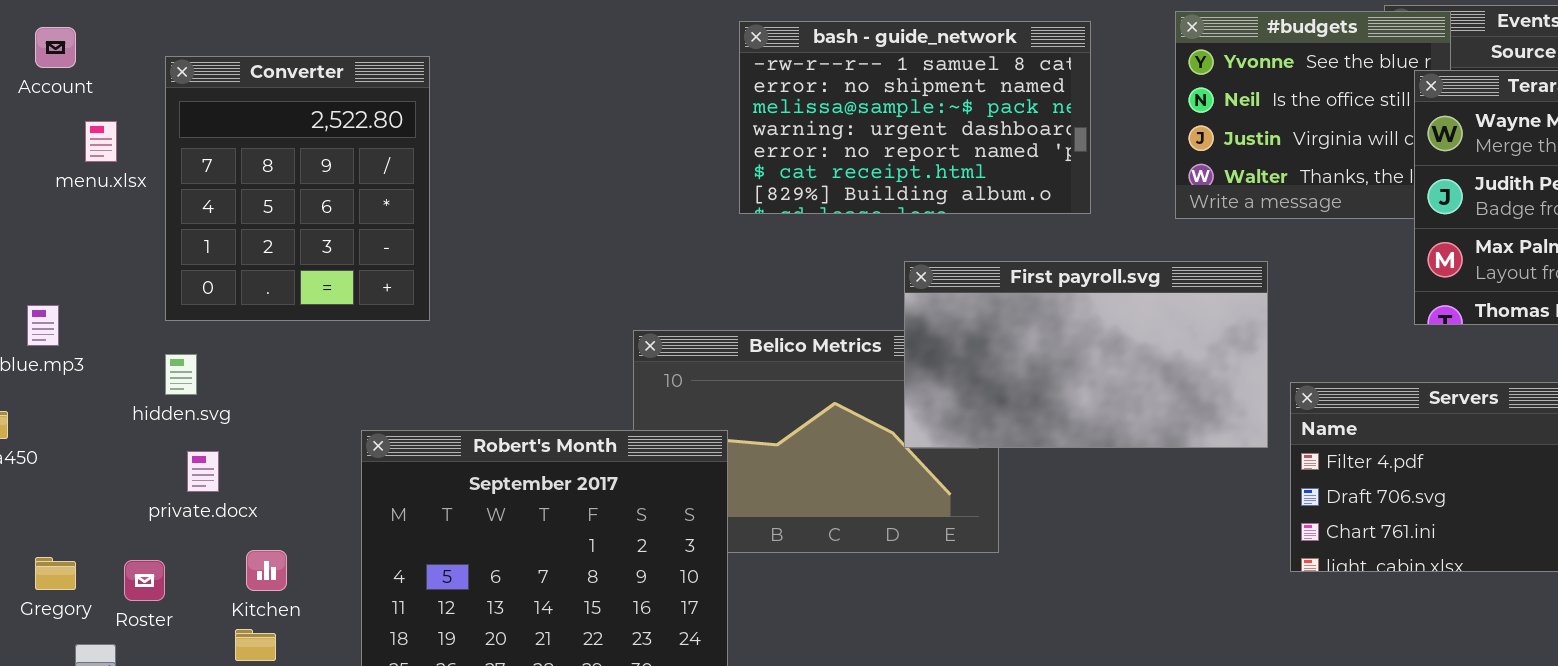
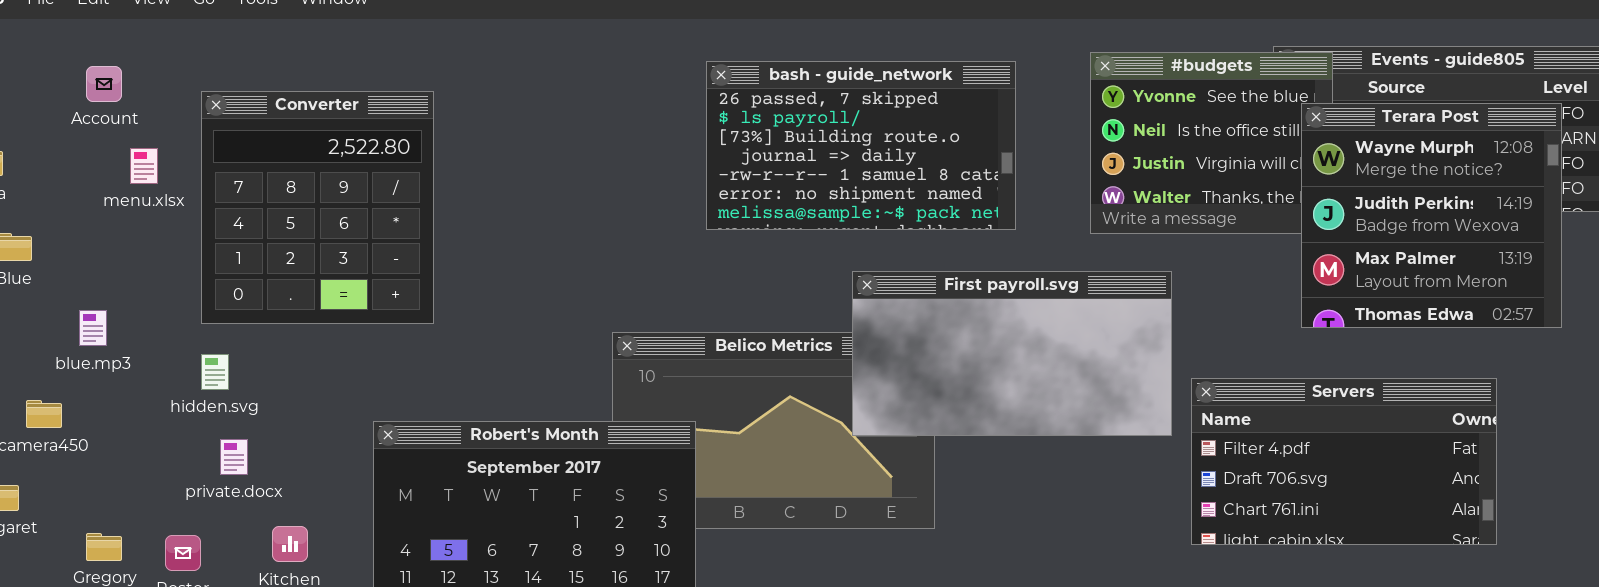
bash - guide_network: [739,21,1091,214] -> [706,61,1016,230], scrolled up 4 rows

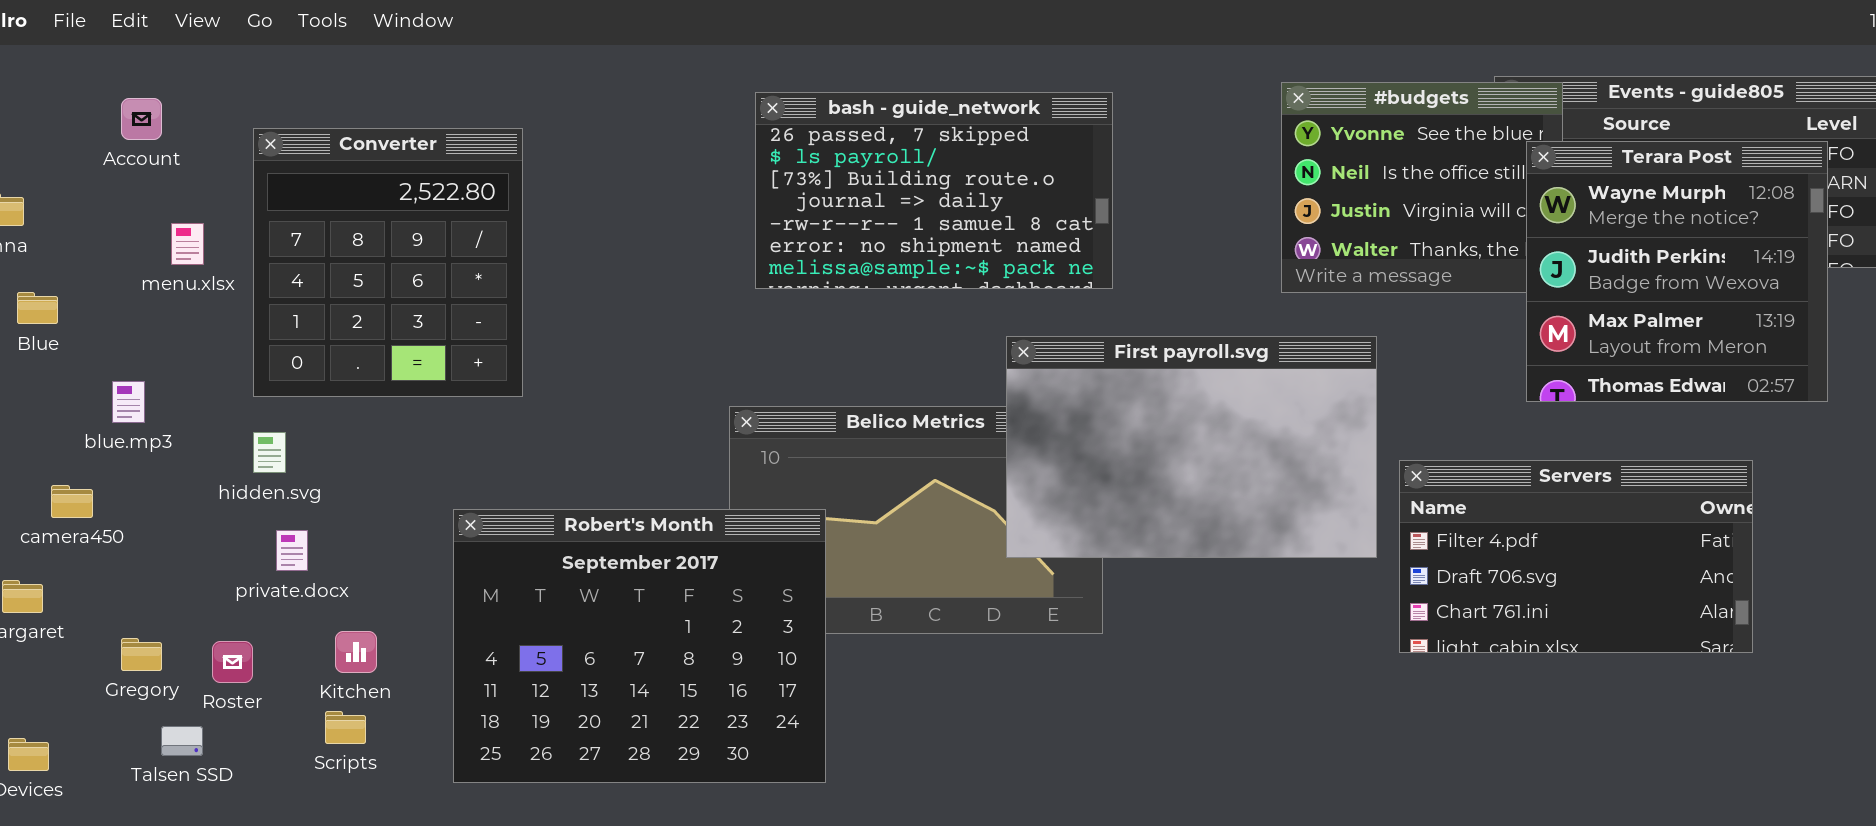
bash - guide_network: [706,61,1016,230] -> [755,92,1113,289], moved
menu.xlsx: [130,148,158,184] -> [171,223,204,265], moved
First payroll.svg: [852,271,1172,436] -> [1006,336,1377,558], resized

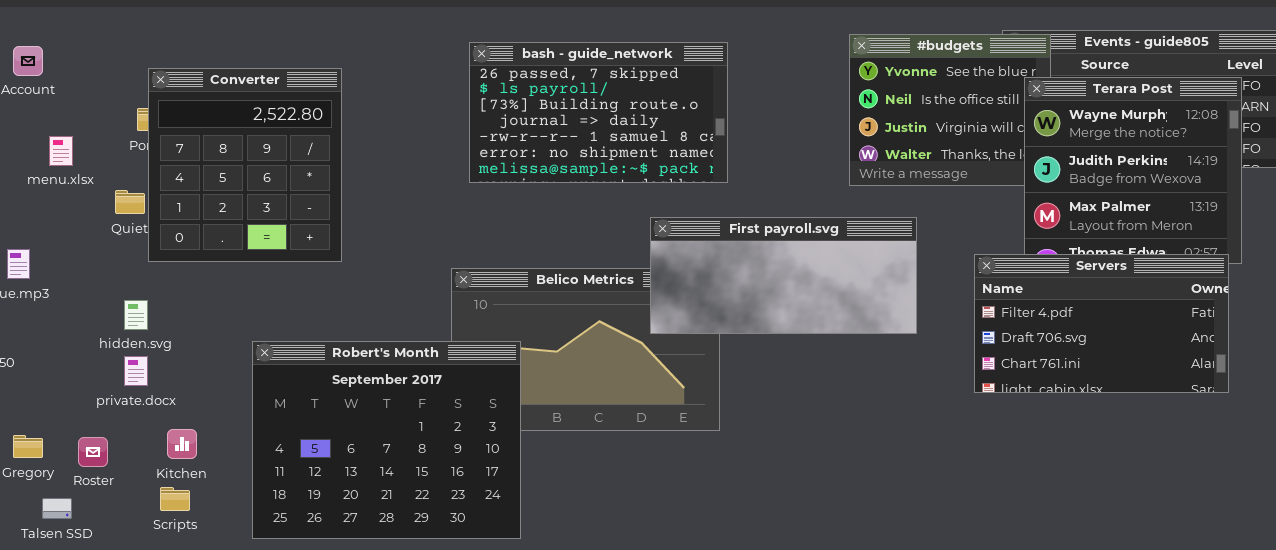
Converter: [253,128,523,397] -> [148,68,342,262], moved
First payroll.svg: [1006,336,1377,558] -> [650,217,917,334], resized
hidden.svg: [253,432,286,473] -> [124,300,148,330], moved
Servers: [1399,460,1753,653] -> [974,254,1229,393], moved

